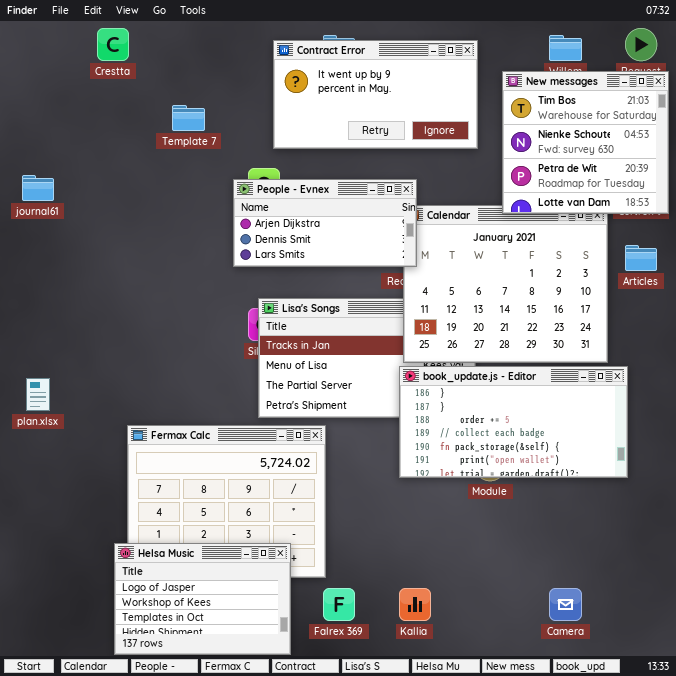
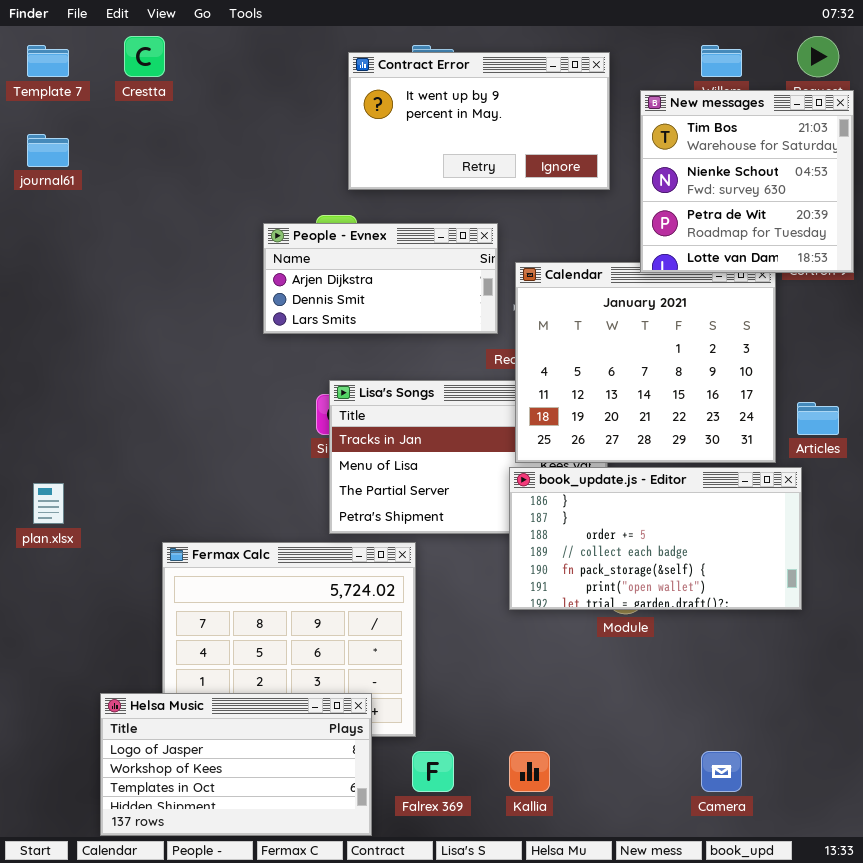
Template 7: [172,105,205,131] -> [27,45,69,77], moved
journal61: [22,175,54,201] -> [27,134,69,167], moved
People - Evnex: [233,179,417,267] -> [263,223,498,334], moved
Articles: [625,245,657,271] -> [797,402,839,435], moved
Helsa Music: [114,543,291,655] -> [100,693,372,836], resized

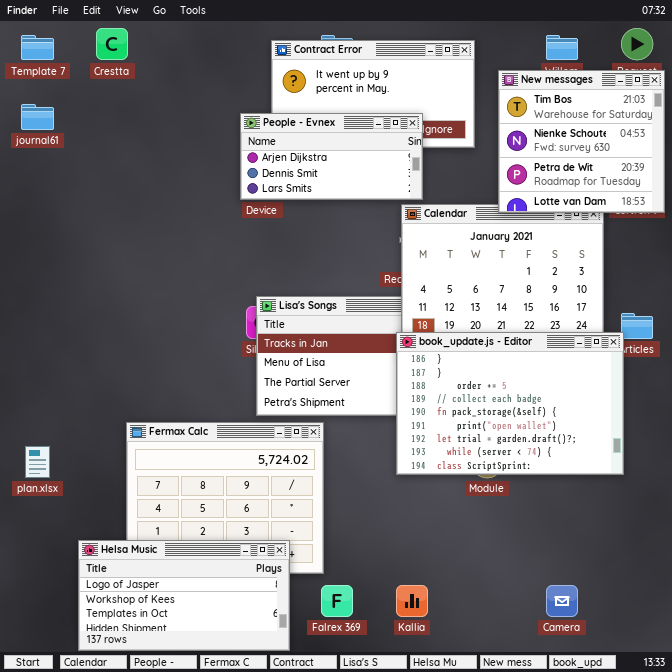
People - Evnex: [263,223,498,334] -> [240,113,423,200], moved
book_update.js - Editor: [509,467,802,610] -> [396,332,624,475], resized
plan.xlsx: [33,483,64,524] -> [25,446,50,478], moved

